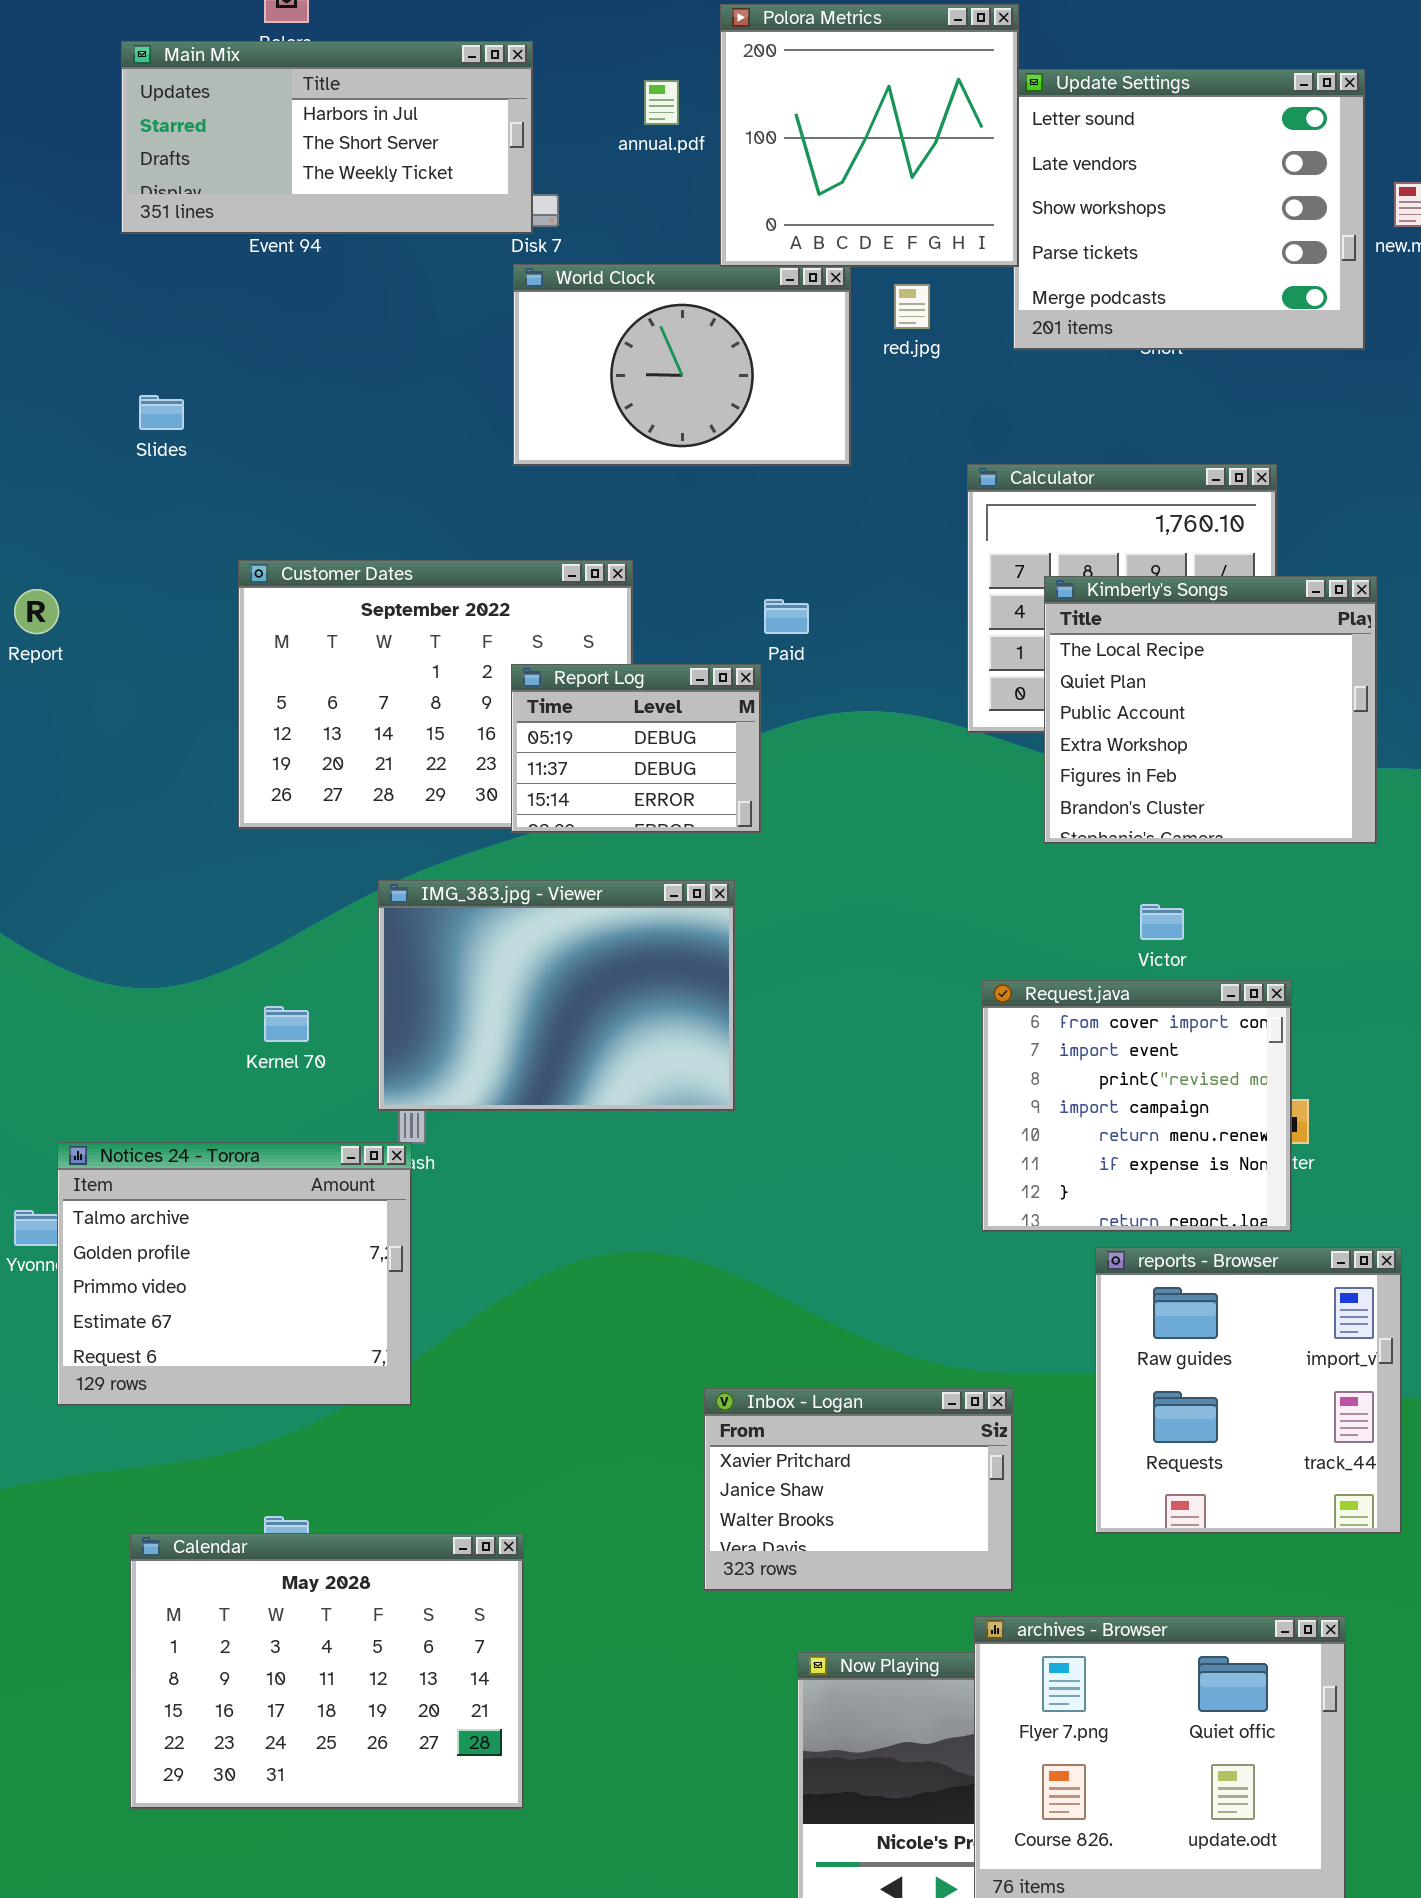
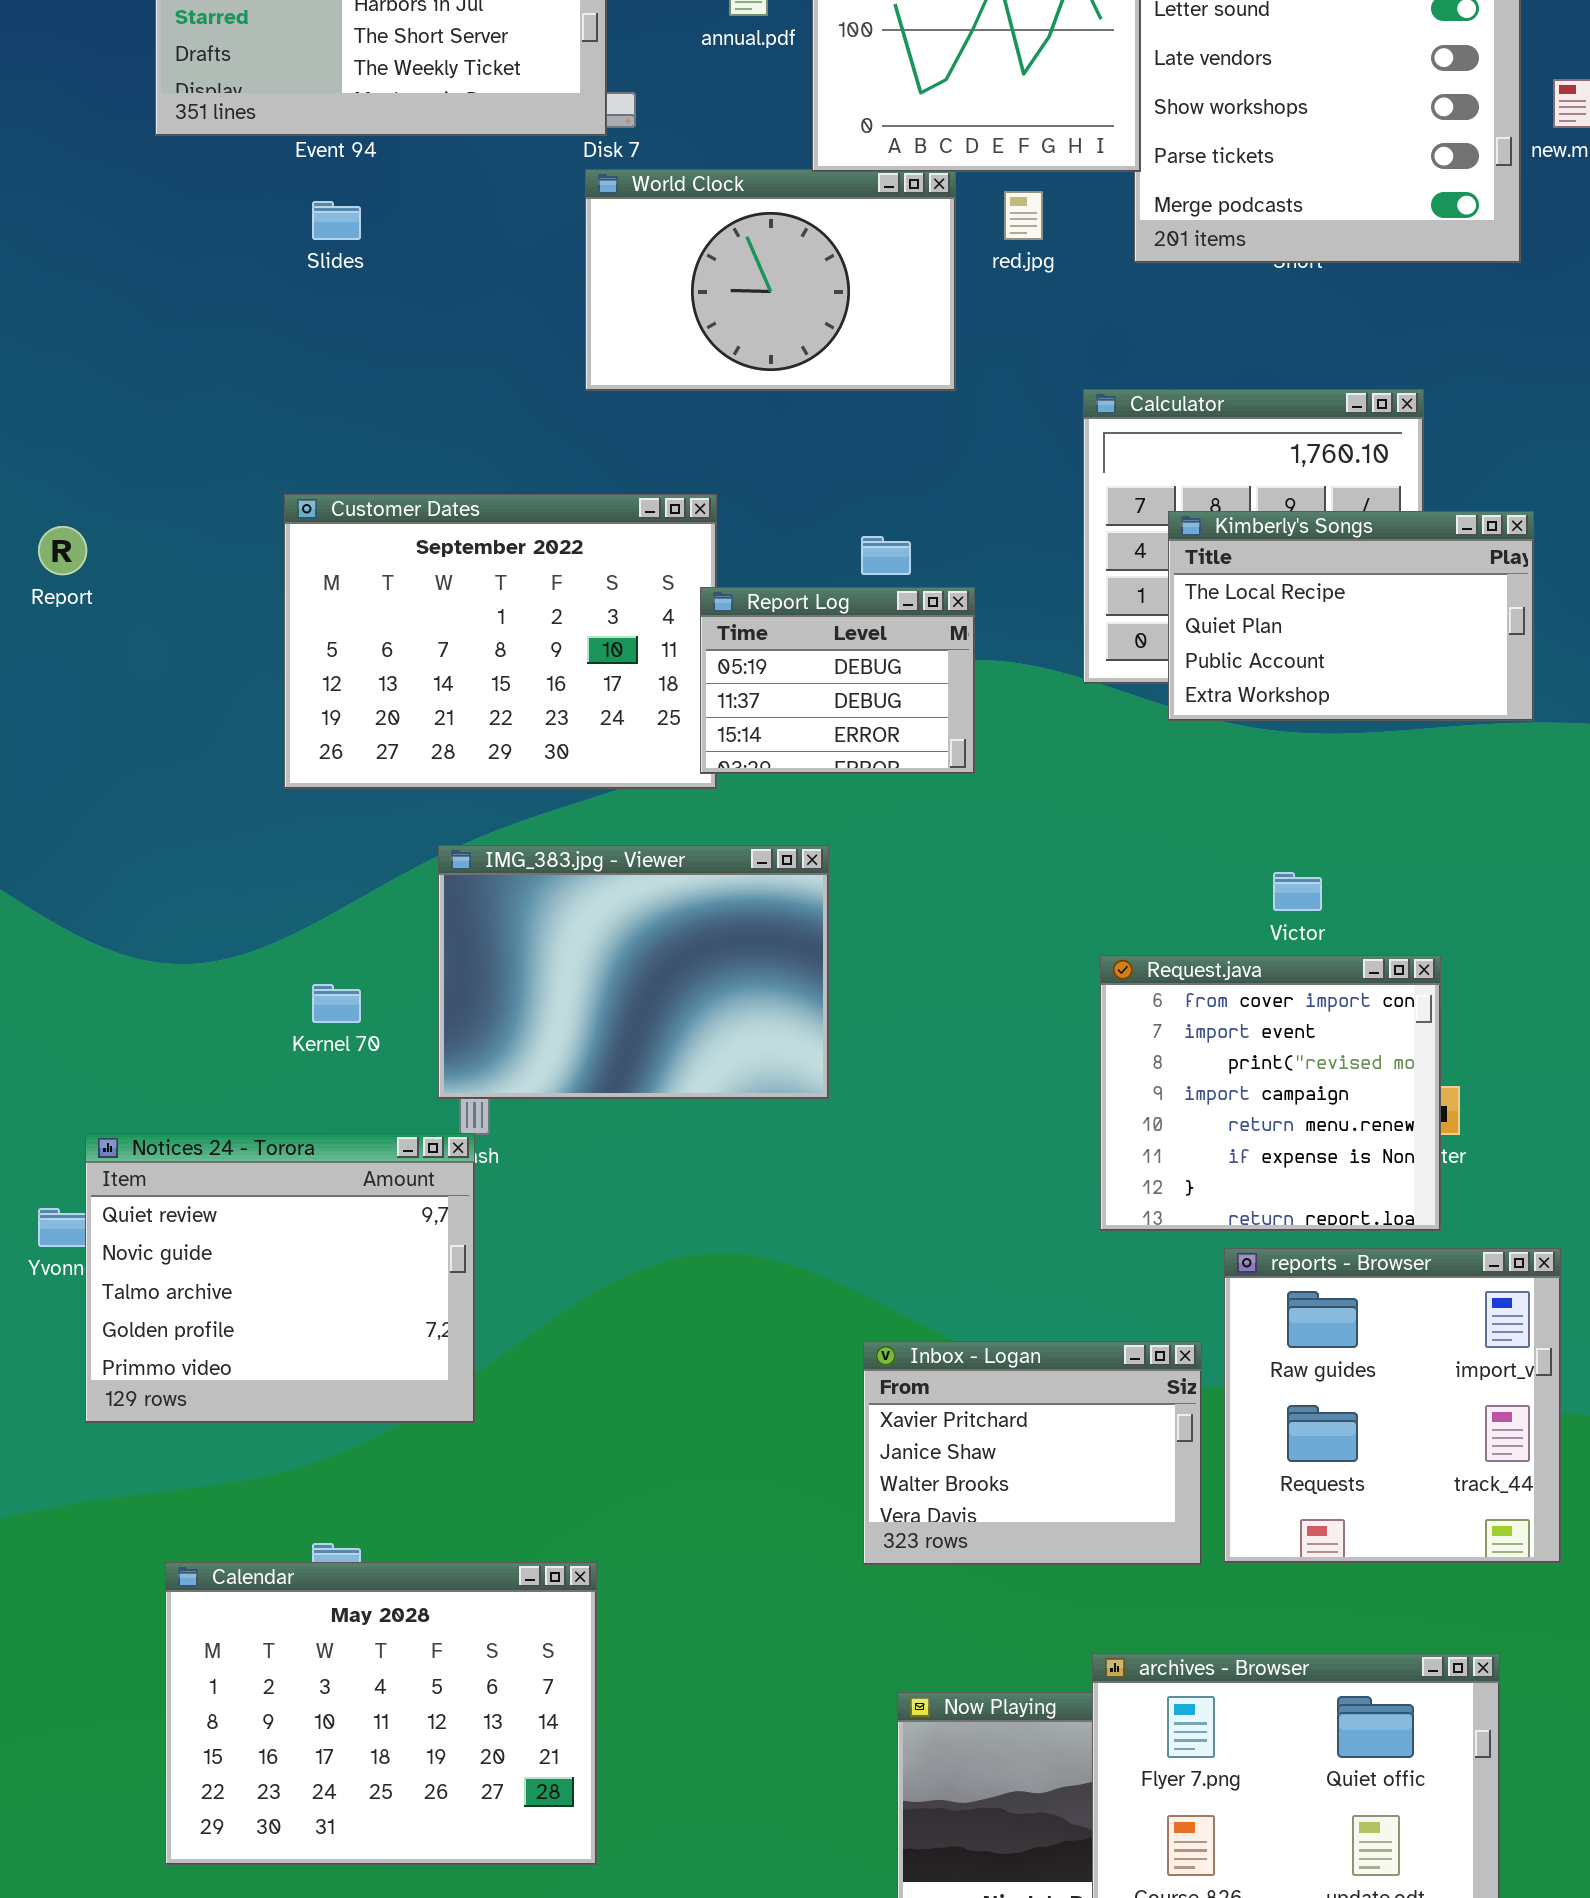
Slides: [139,395,184,430] -> [312,201,361,240], moved
Kimberly's Songs: [1044,576,1377,844] -> [1168,511,1534,721], resized
Report Log: [511,664,761,833] -> [700,587,975,774], moved
Notices 24 - Torora: [57,1142,412,1406] -> [85,1133,475,1423], scrolled up 2 rows
Inbox - Logan: [704,1388,1013,1591] -> [863,1341,1202,1565], moved

